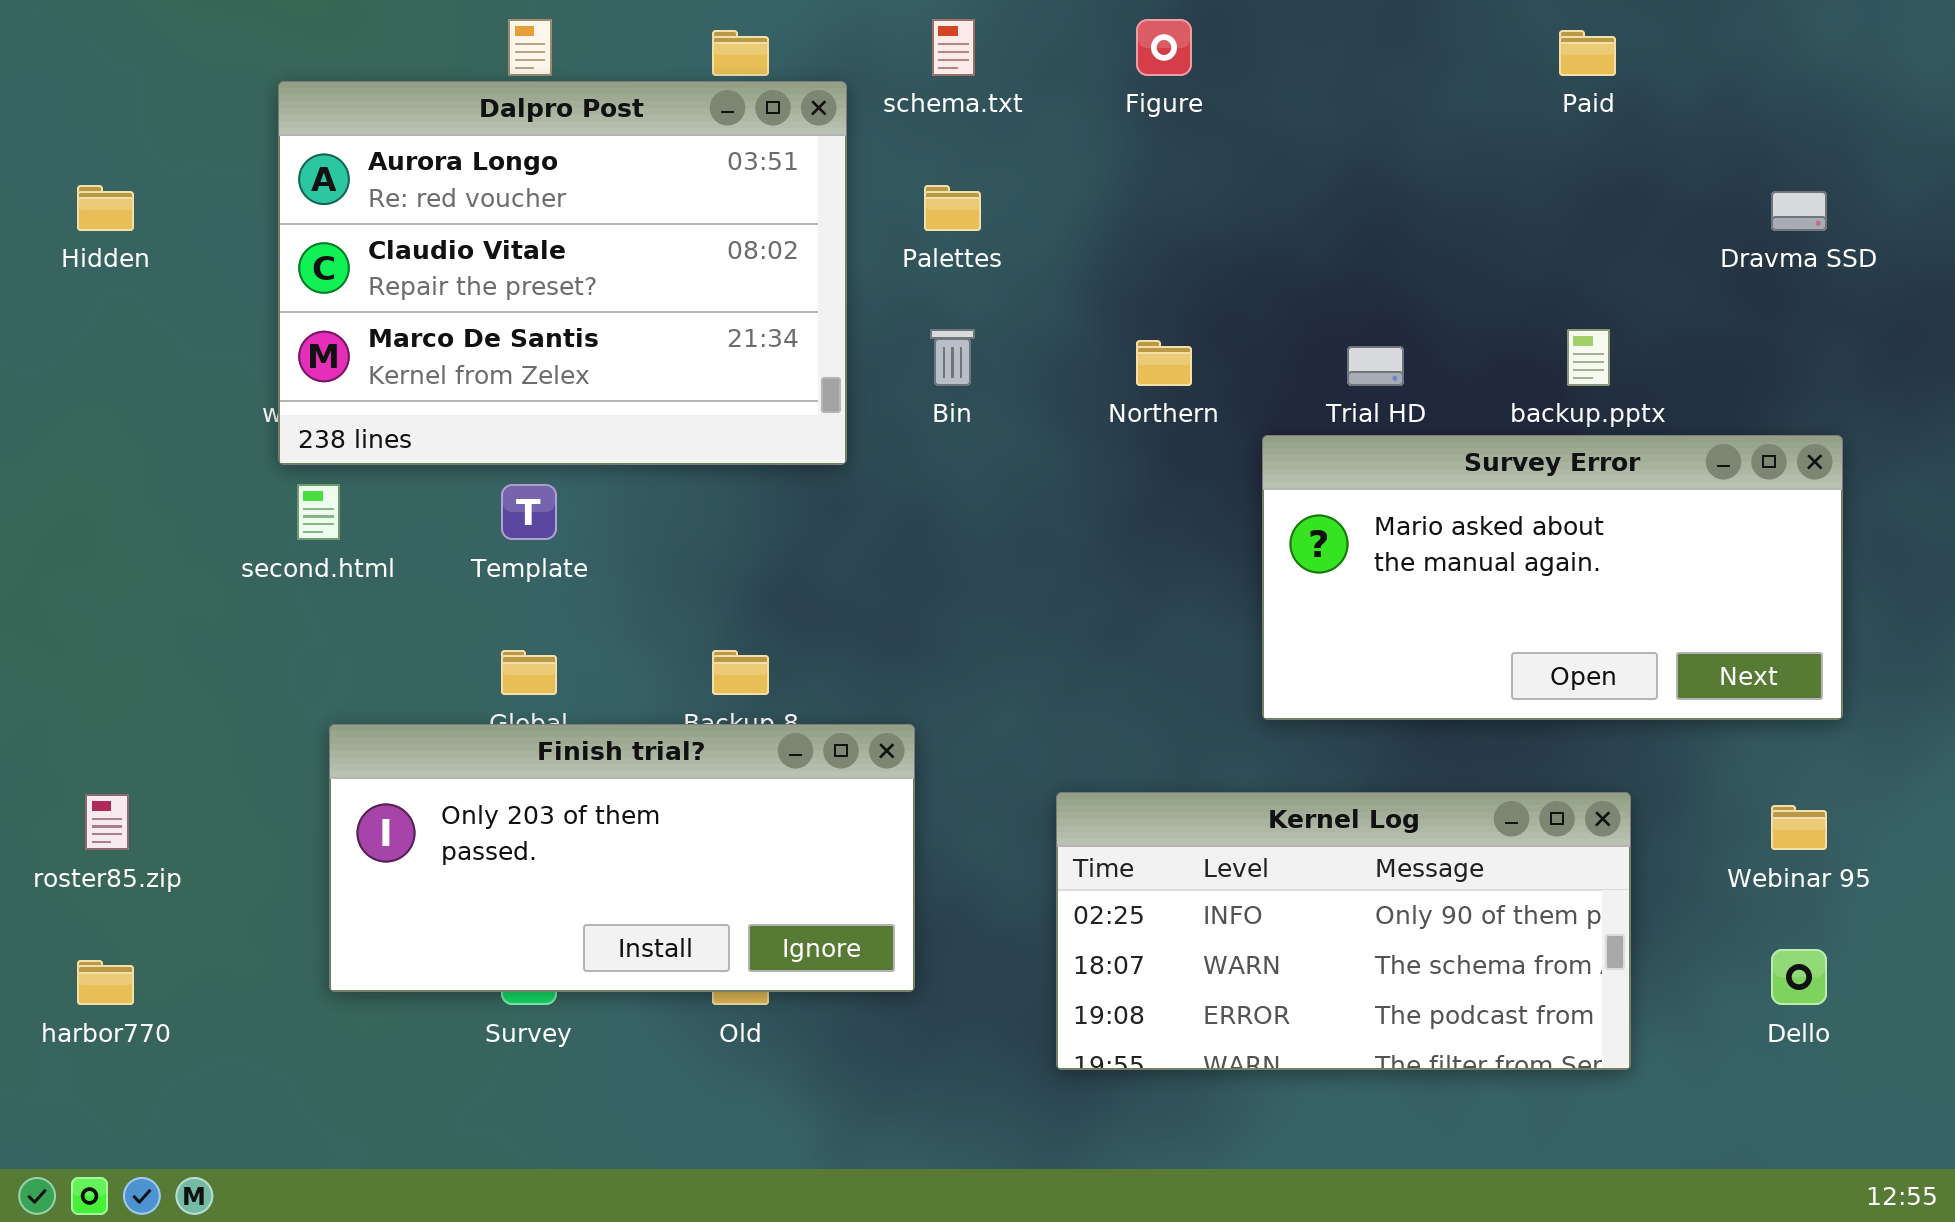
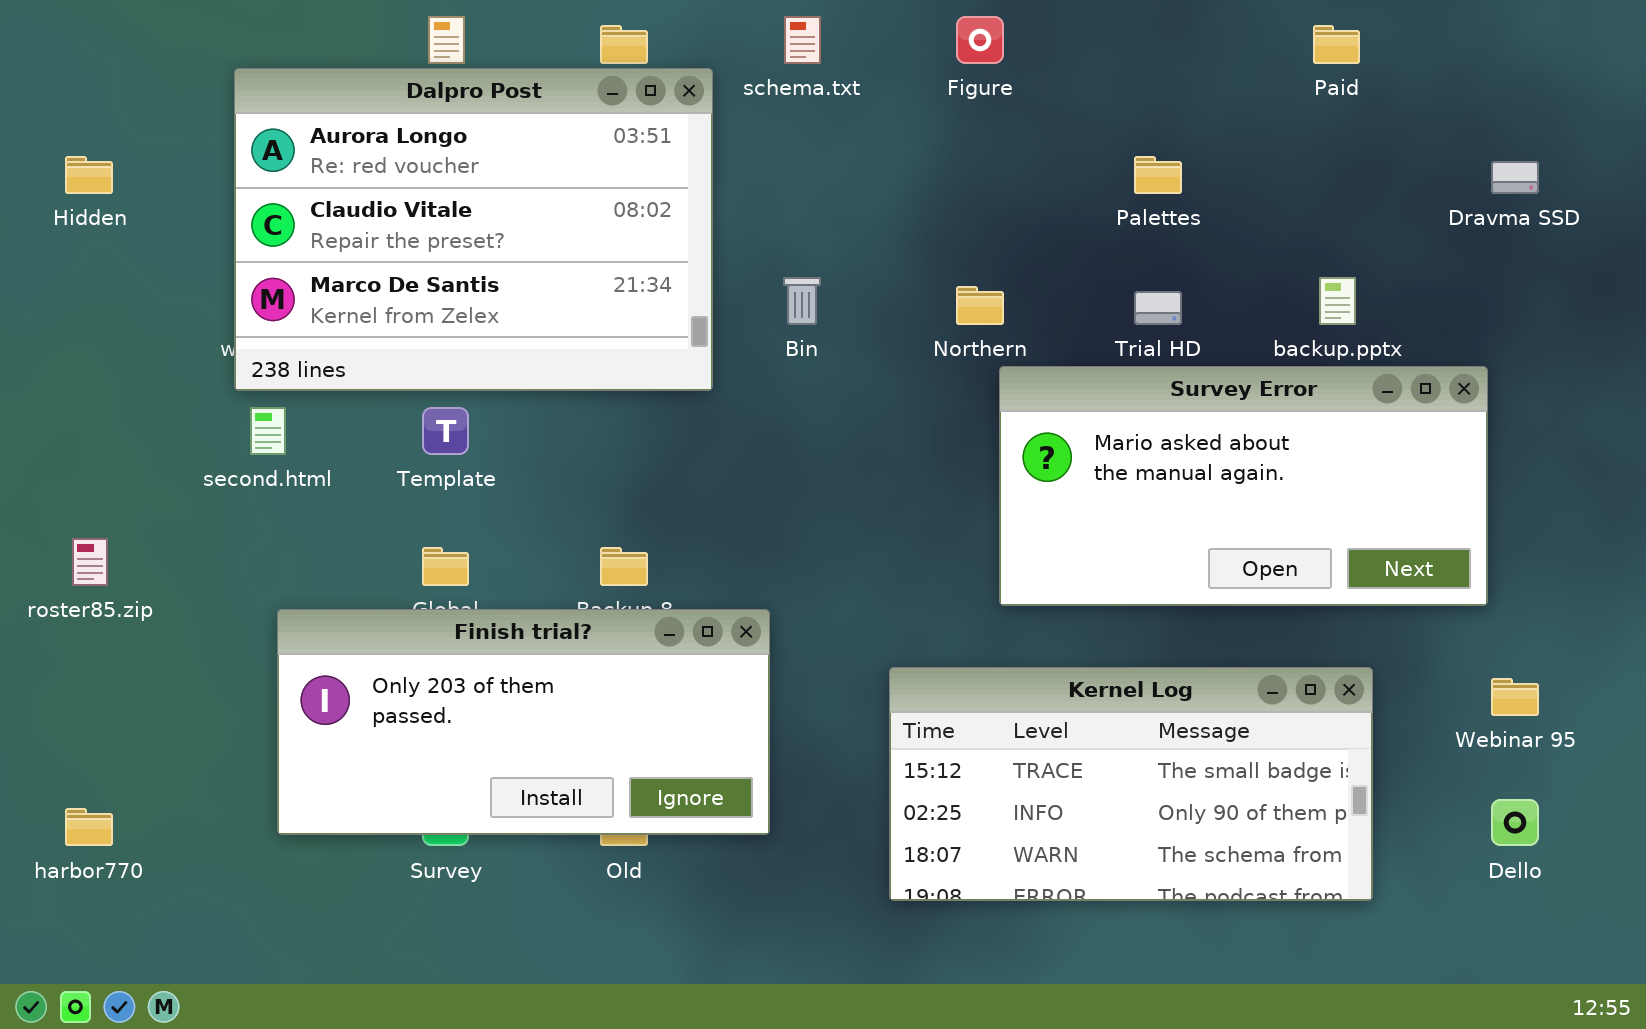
Palettes: [924,185,981,231] -> [1134,156,1182,194], moved
Survey Error: [1262,435,1843,720] -> [999,366,1488,606], moved
Kernel Log: [1056,792,1631,1070] -> [889,667,1373,901], scrolled up 1 row
roster85.zip: [85,794,129,850] -> [72,538,108,586], moved

